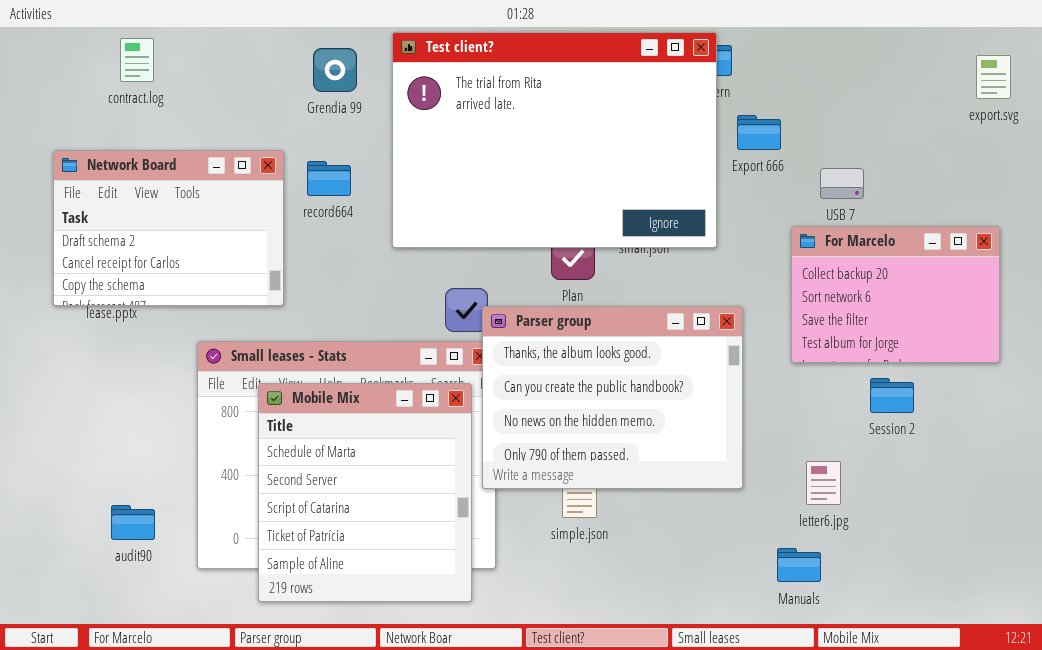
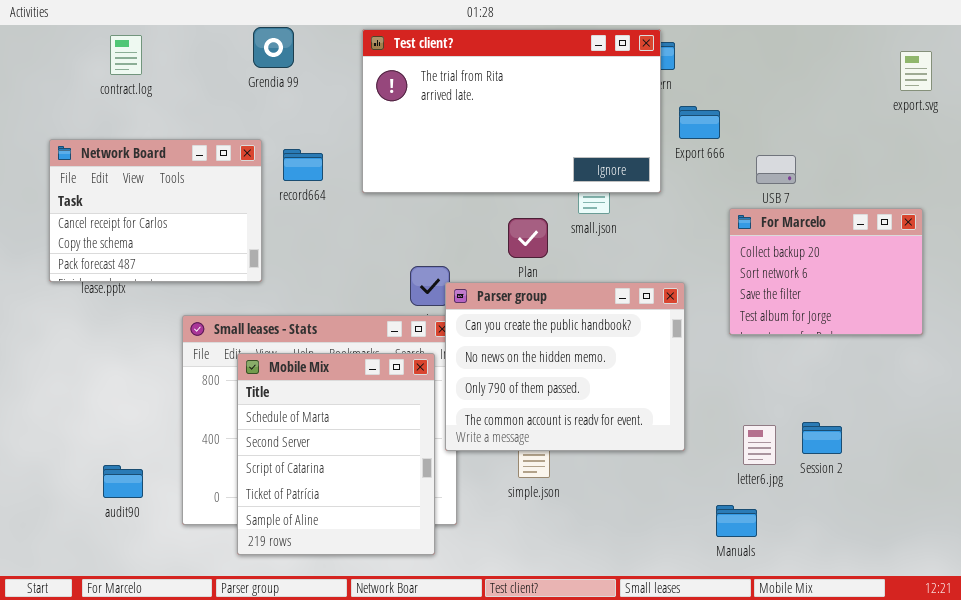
Test client?: [392,32,717,248] -> [362,29,661,193], resized
Grendia 99: [313,48,357,92] -> [253,27,294,68], moved
Network Board: [53,150,284,306] -> [49,139,262,282], scrolled down 1 row
Parser group: [482,306,743,489] -> [445,282,685,451], scrolled down 1 row
Session 2: [870,378,914,413] -> [802,422,842,454], moved

